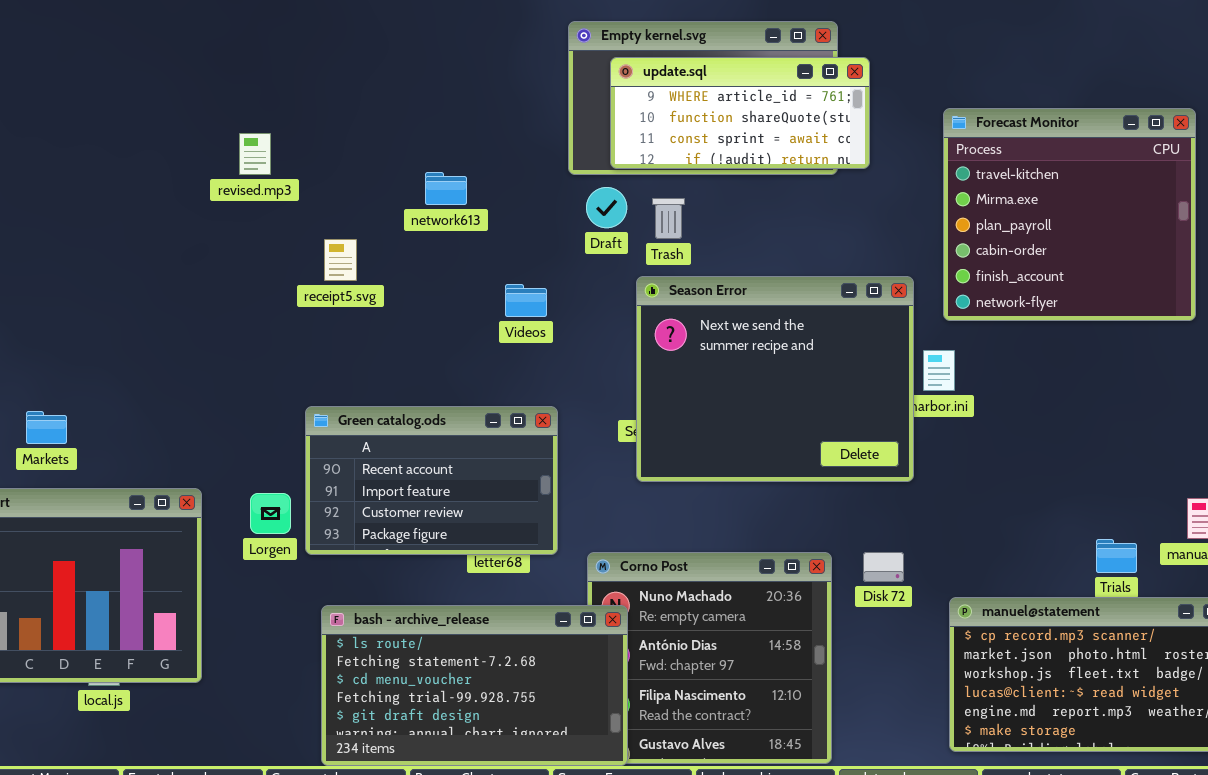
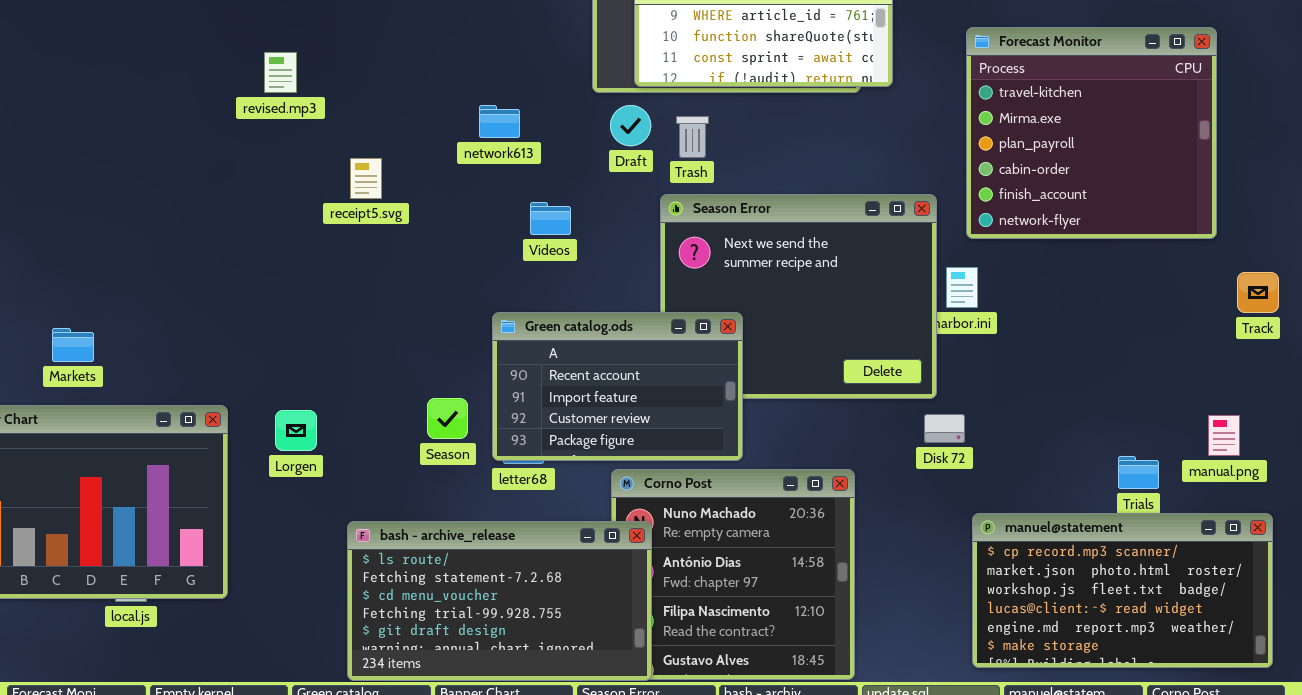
network613: [425,172,467,205] -> [479,105,520,138], moved
Green catalog.ods: [305,406,558,555] -> [492,312,743,461], moved
Disk 72: [863,552,904,582] -> [924,414,965,443], moved

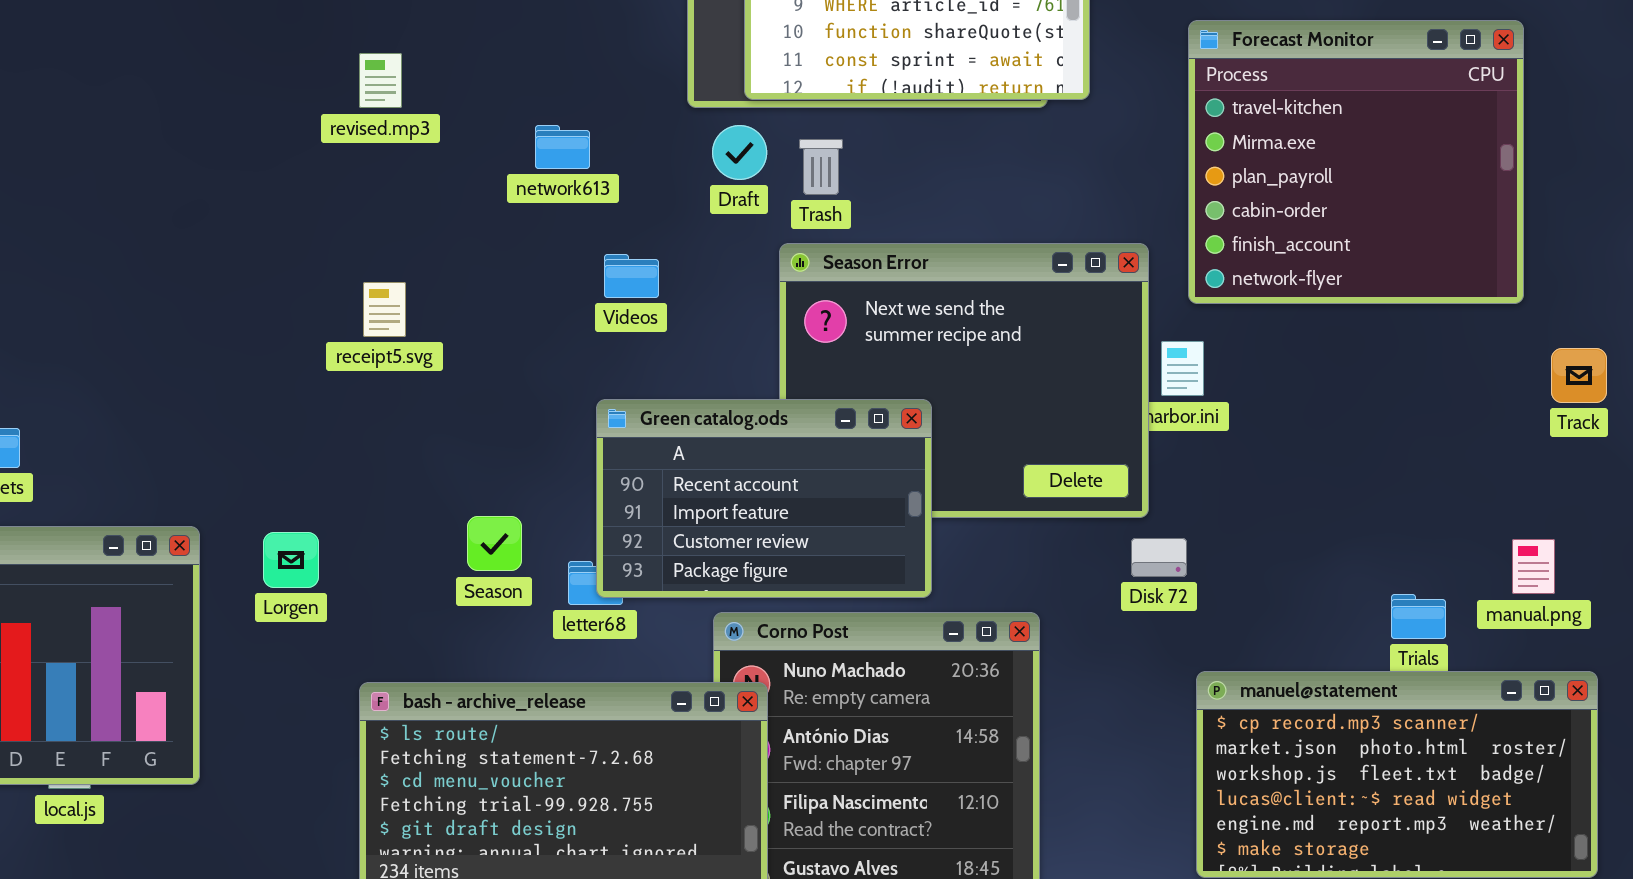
revised.mp3: [264,52,297,93] -> [359,53,402,108], moved
receipt5.svg: [350,158,382,199] -> [363,282,406,337], moved
Green catalog.ods: [492,312,743,461] -> [596,399,932,598], moved

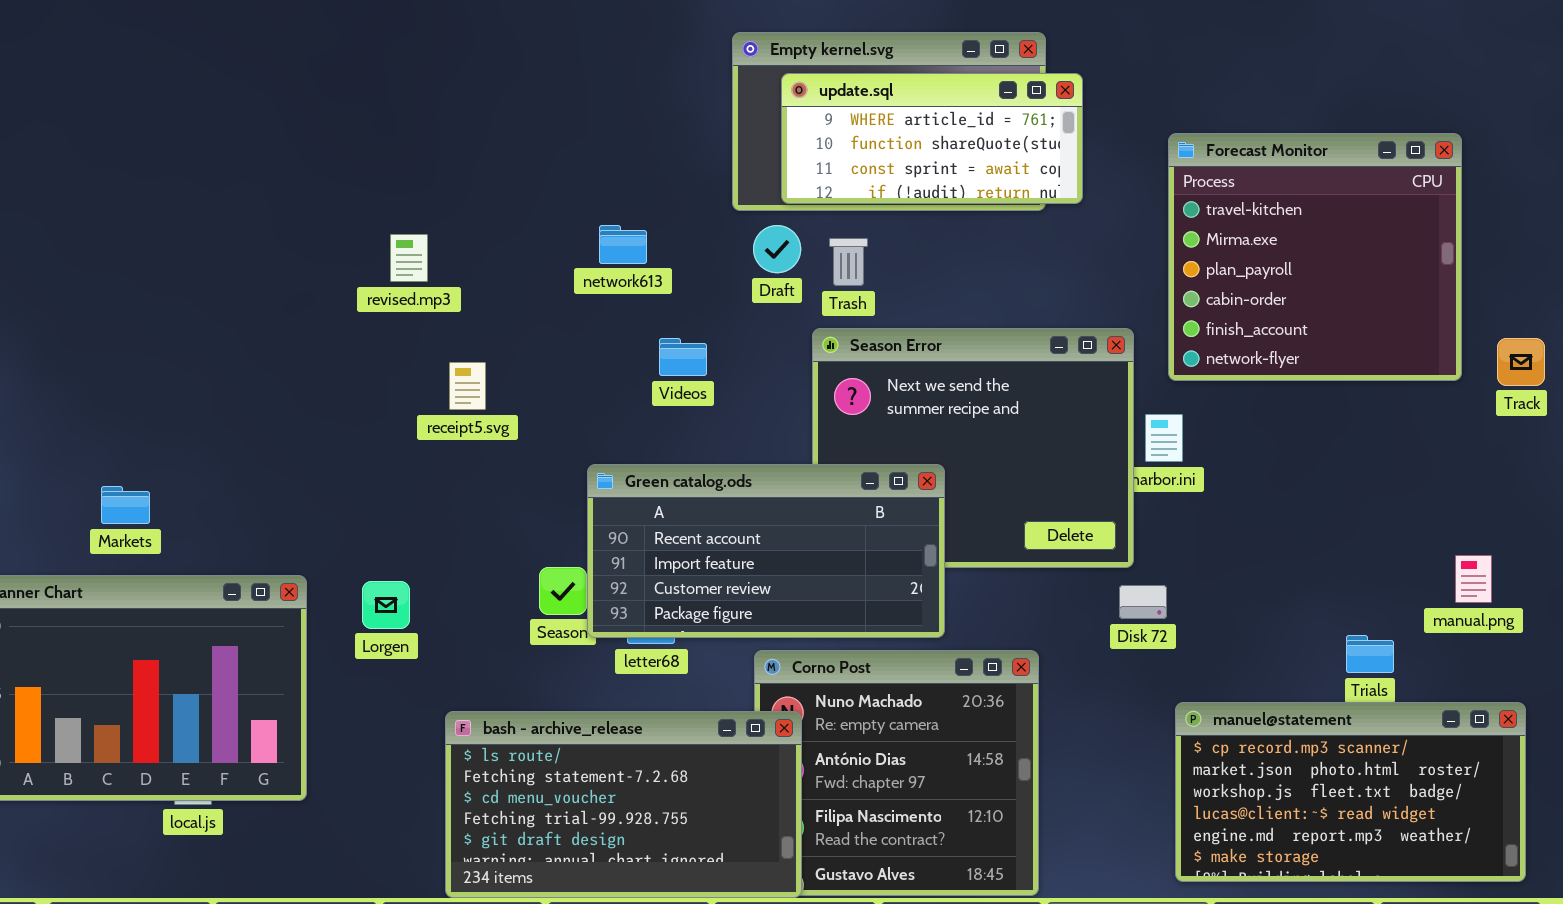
revised.mp3: [359,53,402,108] -> [390,234,428,282], moved
Track: [1551,348,1607,403] -> [1497,338,1545,386], moved
Green catalog.ods: [596,399,932,598] -> [587,464,945,638], resized
manual.png: [1512,539,1555,594] -> [1455,555,1492,603], moved

